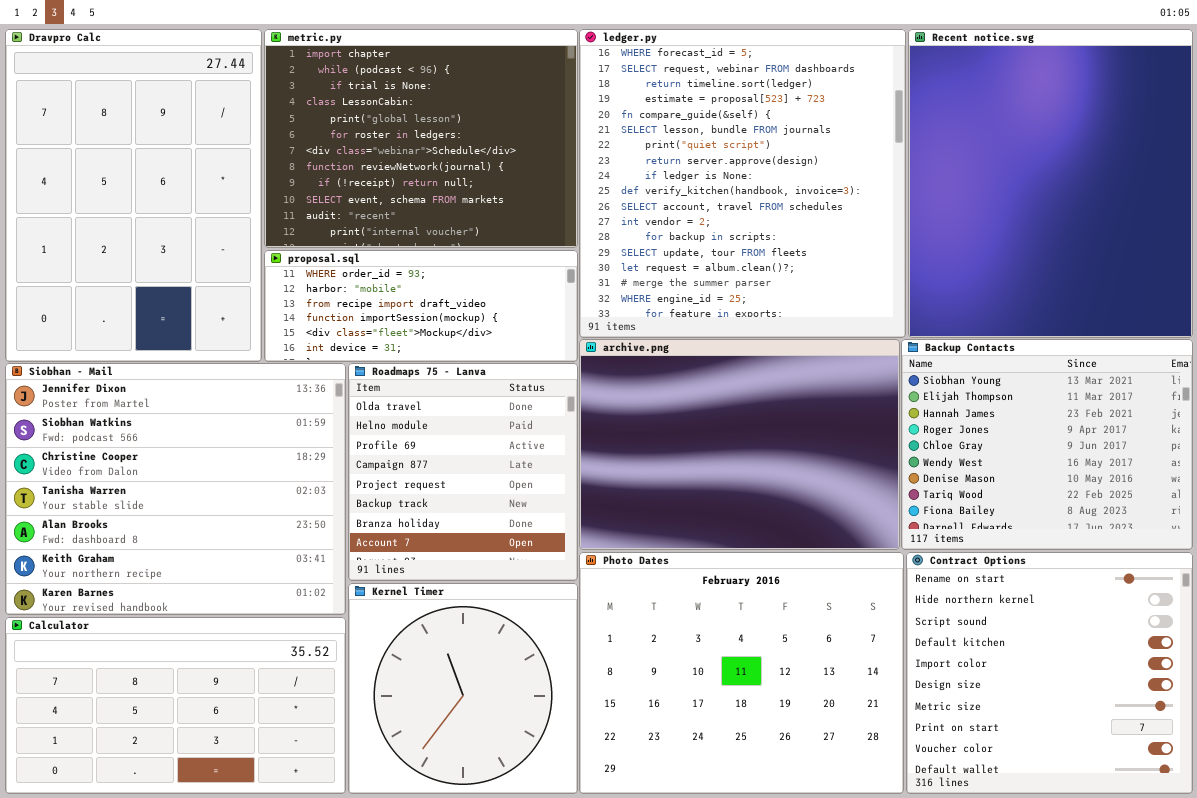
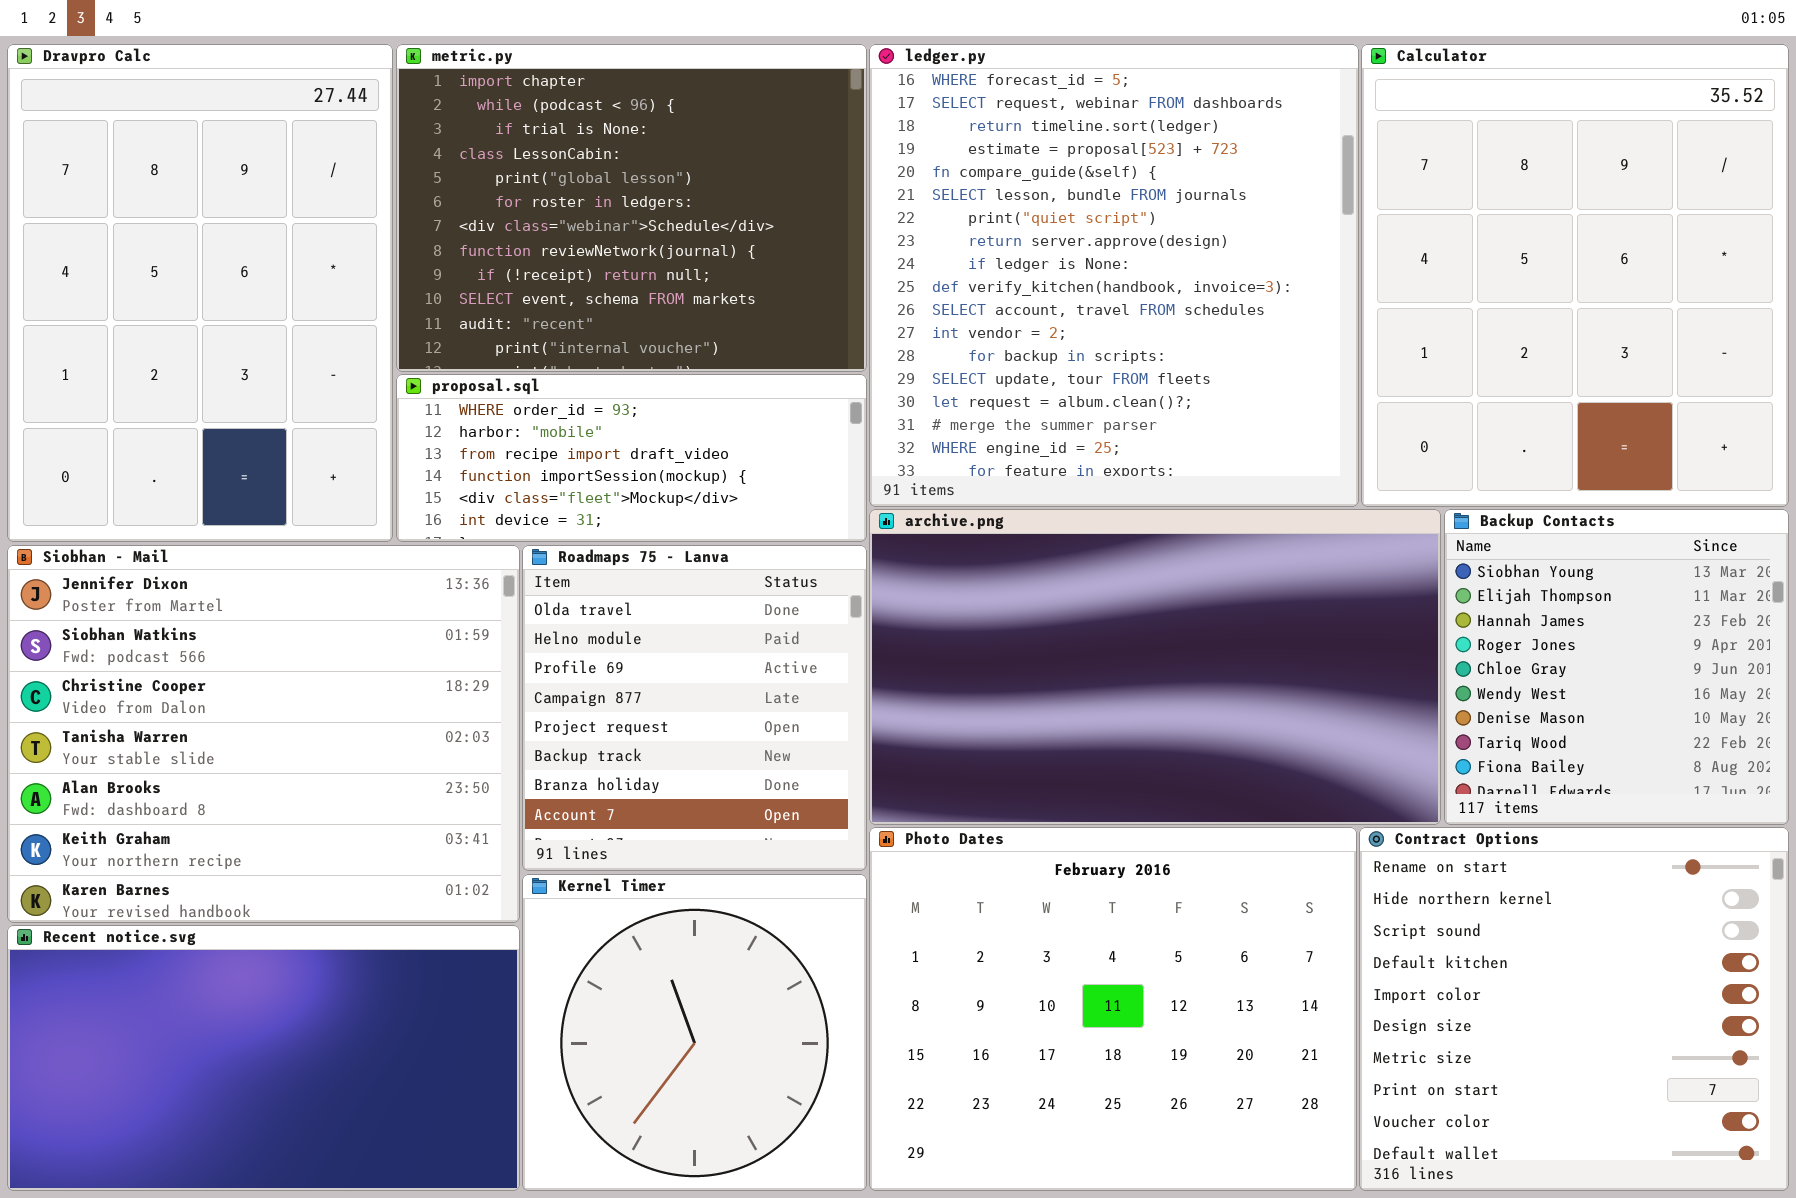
Recent notice.svg: [908,29,1193,338] -> [7,925,520,1191], moved, resized
archive.png: [579,339,900,550] -> [869,509,1441,825], resized
Backup Contacts: [901,339,1193,550] -> [1444,509,1789,825], resized
Calculator: [5,617,346,794] -> [1361,44,1789,507], moved, resized

